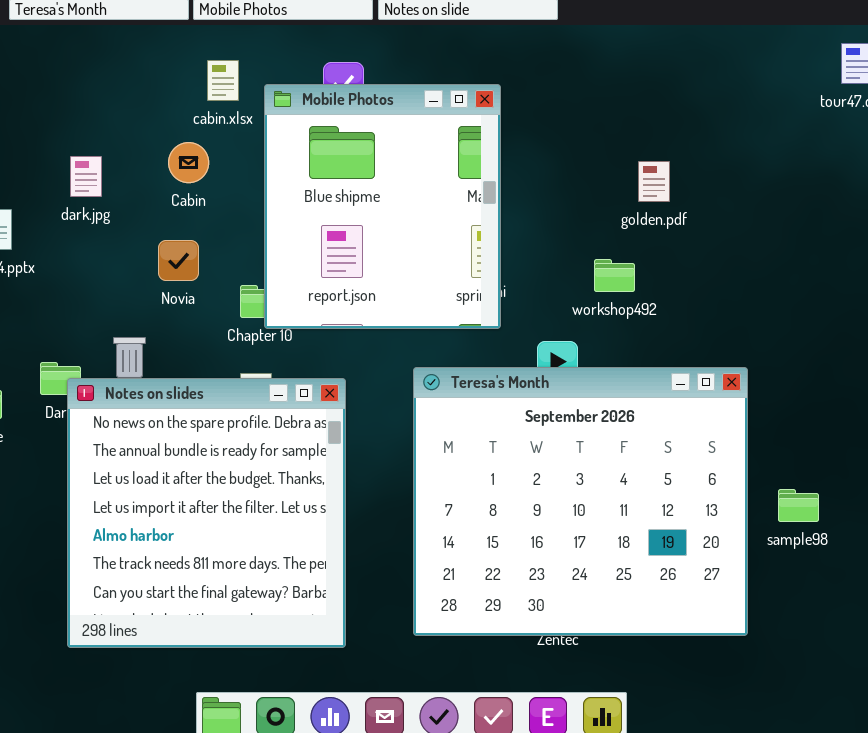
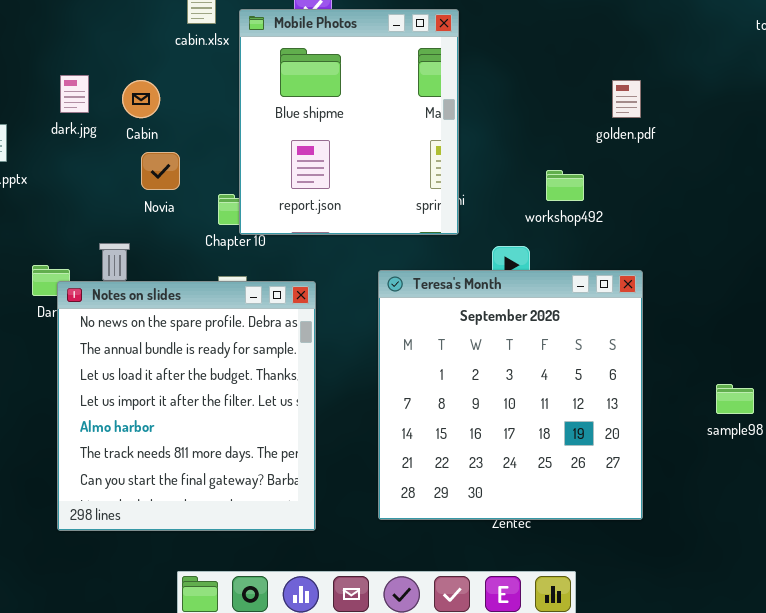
Cabin: [168,142,209,183] -> [122,80,160,118], moved
golden.pdf: [638,161,670,202] -> [612,80,641,118], moved
Teresa's Month: [413,367,748,636] -> [378,270,643,520], resized

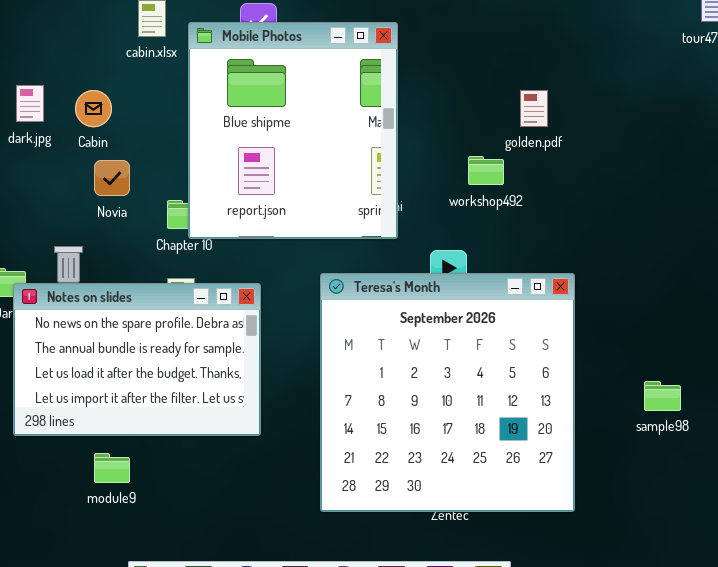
golden.pdf: [612,80,641,118] -> [520,90,548,127], moved
workshop492: [546,170,584,201] -> [468,156,504,185], moved
Notes on slides: [57,281,316,531] -> [13,283,261,436], resized

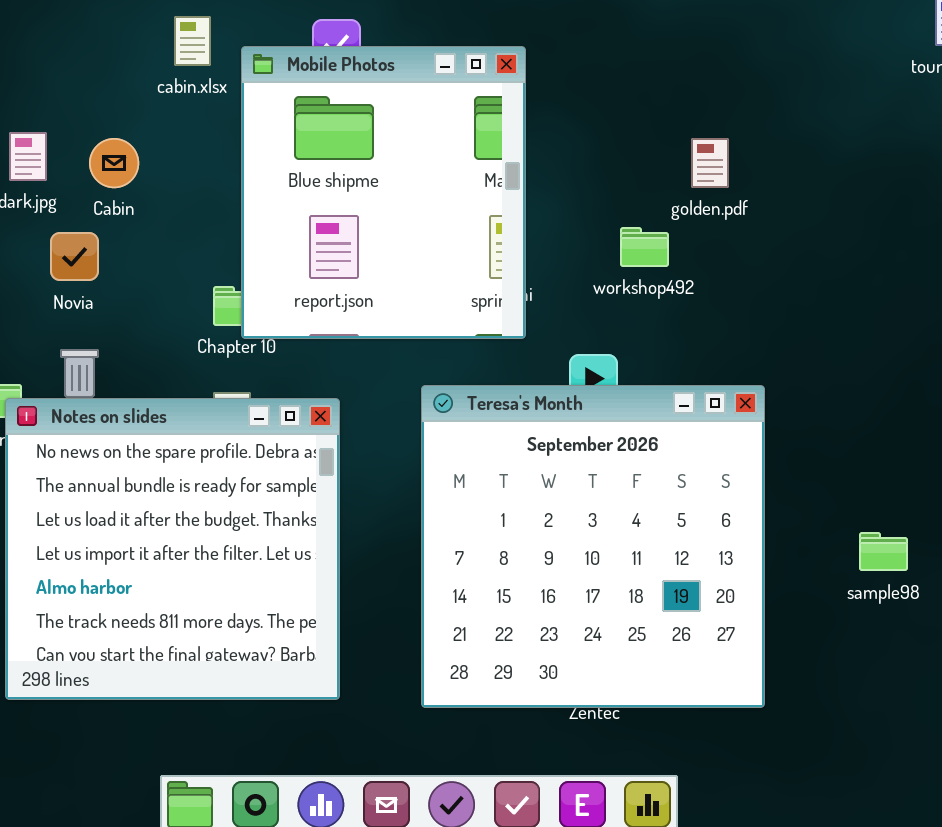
Novia: [94,160,130,196] -> [50,232,99,281], moved
Notes on slides: [13,283,261,436] -> [5,398,340,700], resized

